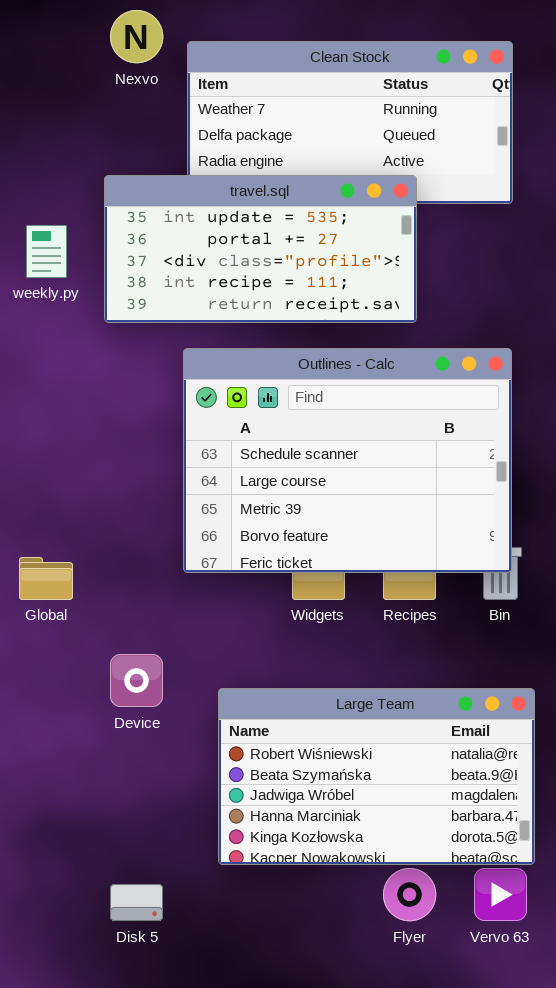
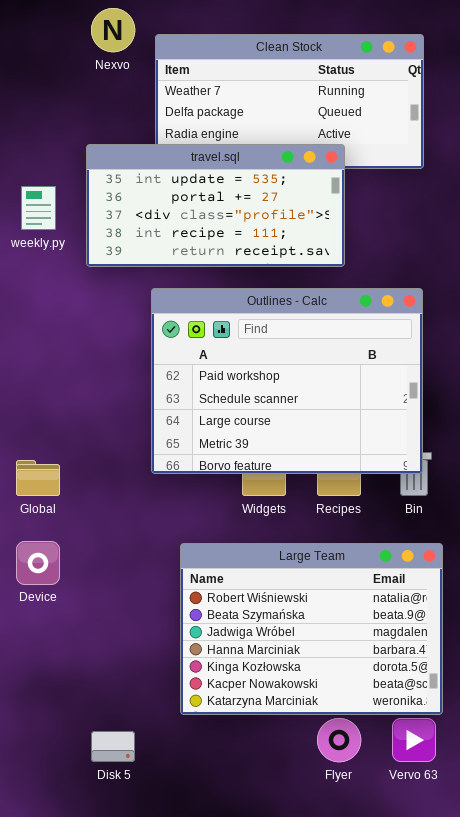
Outlines - Calc: [183,348,512,573] -> [151,288,423,474], scrolled up 1 row
Device: [110,654,163,707] -> [16,541,60,585], moved
Large Team: [218,688,535,865] -> [180,543,443,715], resized

